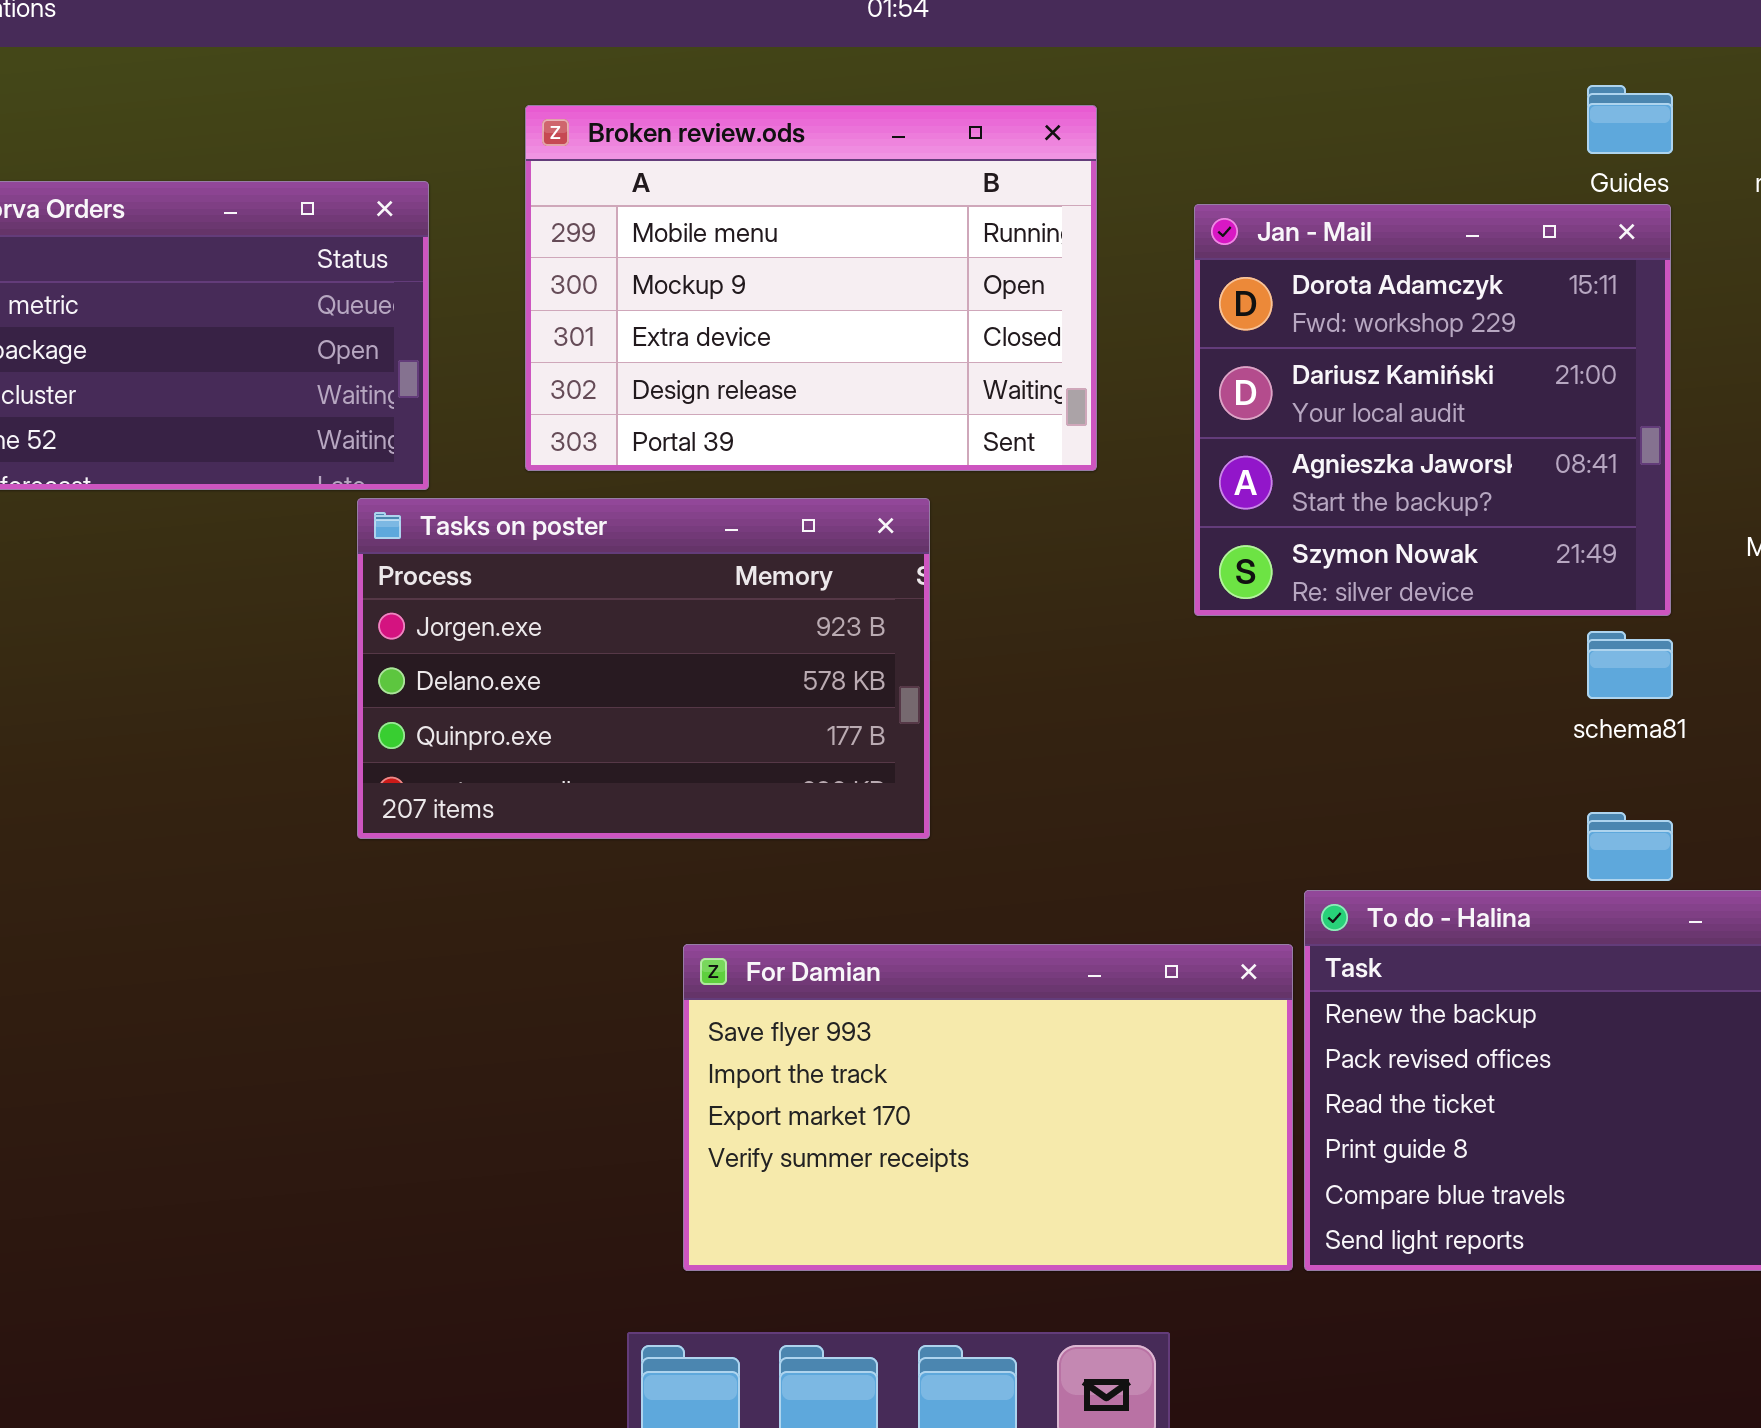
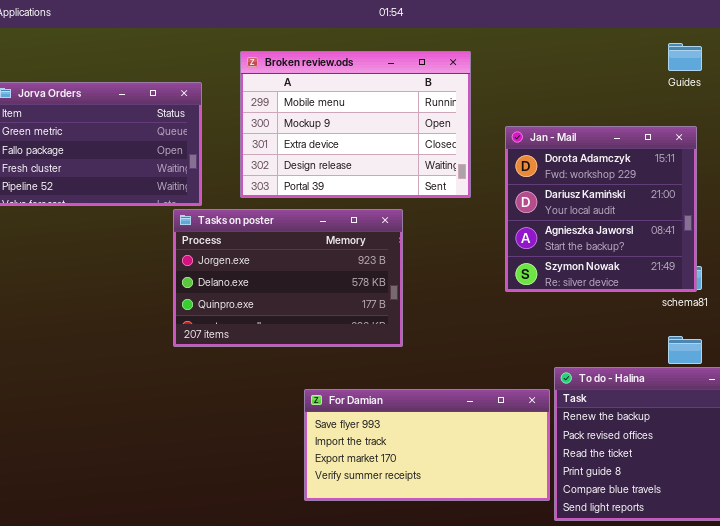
Jan - Mail: [1194,204,1671,616] -> [505,126,697,292], moved
For Damian: [683,944,1293,1271] -> [304,389,550,501], resized

